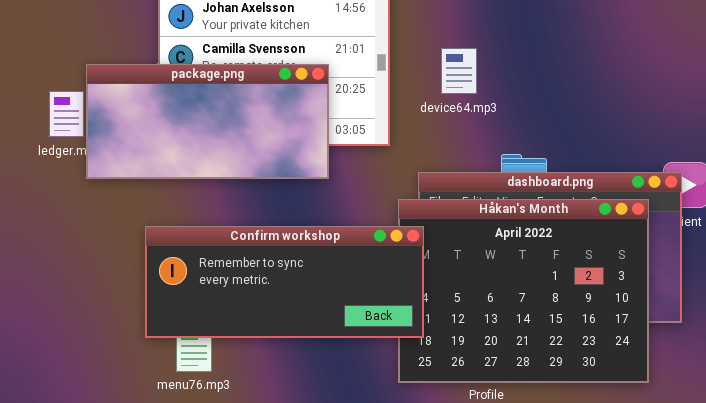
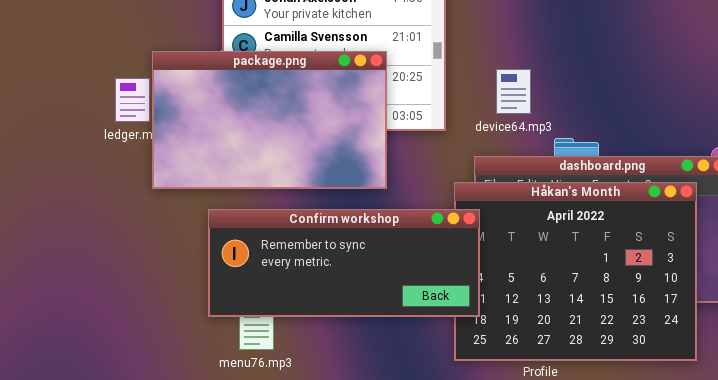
device64.mp3: [441,48,477,94] -> [496,69,531,114], moved
package.png: [86,64,329,179] -> [152,51,387,189], resized

